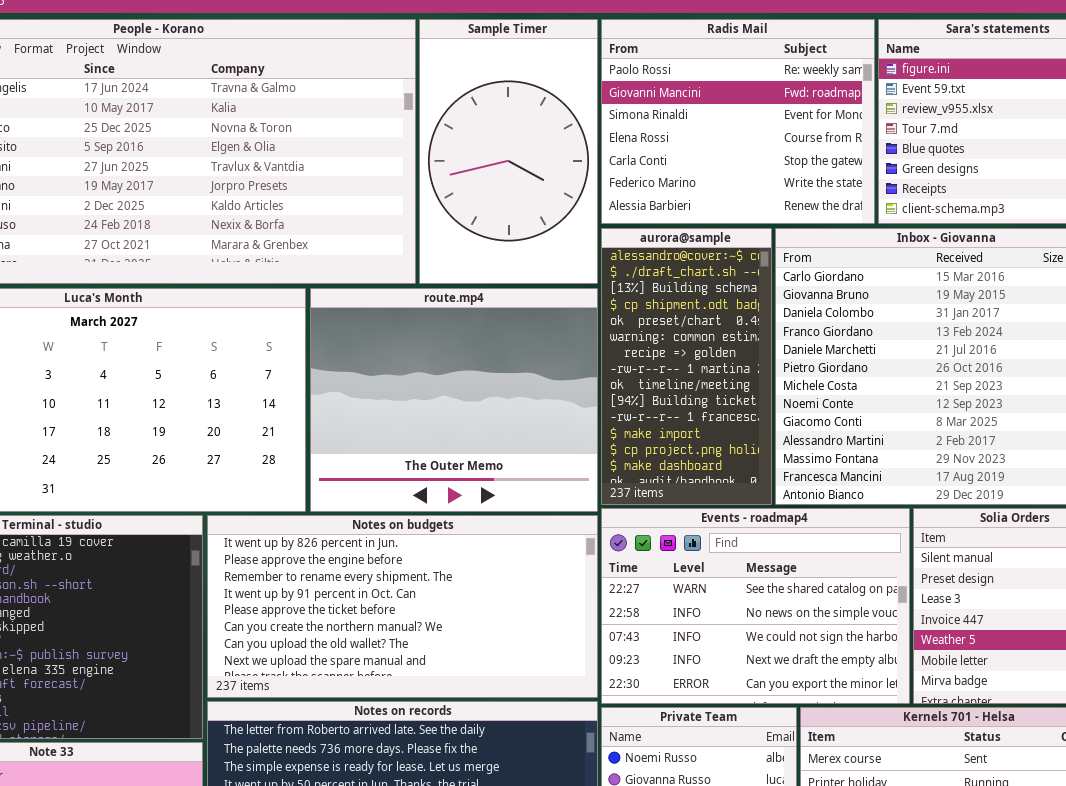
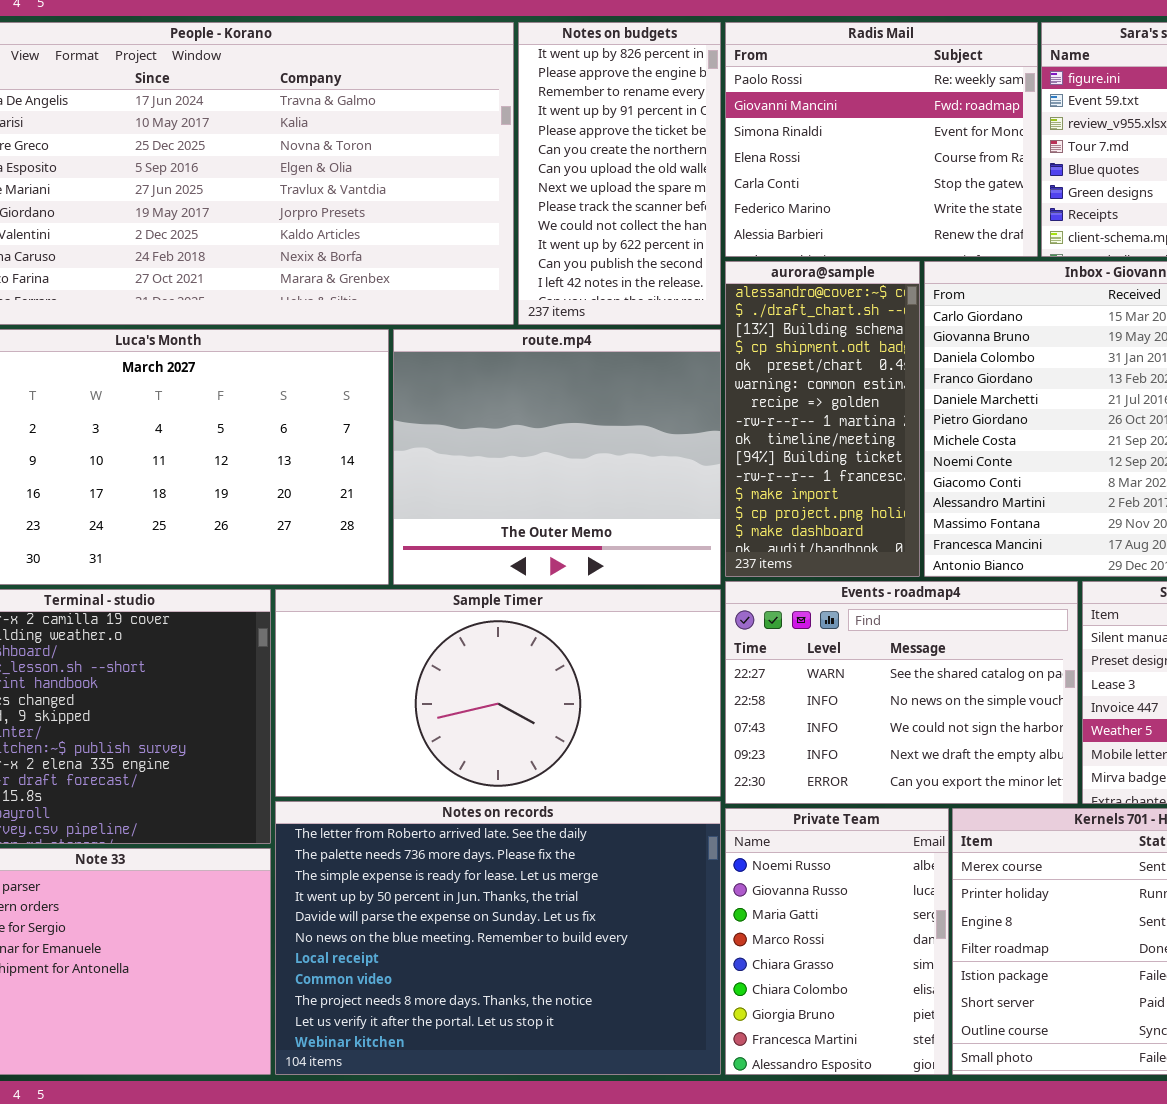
Sample Timer: [419,19,598,284] -> [275,589,721,797], moved, resized
Notes on budgets: [207,515,598,698] -> [518,22,721,325], moved, resized

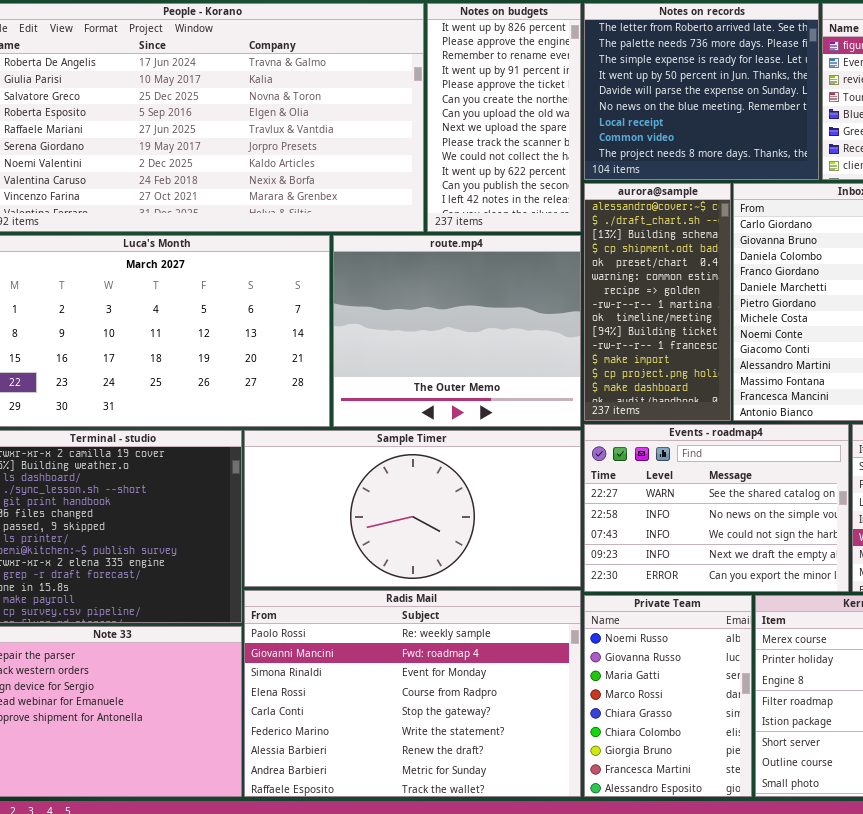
Radis Mail: [725,22,1038,257] -> [244,590,581,797], moved, resized
Notes on records: [275,801,721,1075] -> [584,3,819,180], moved, resized

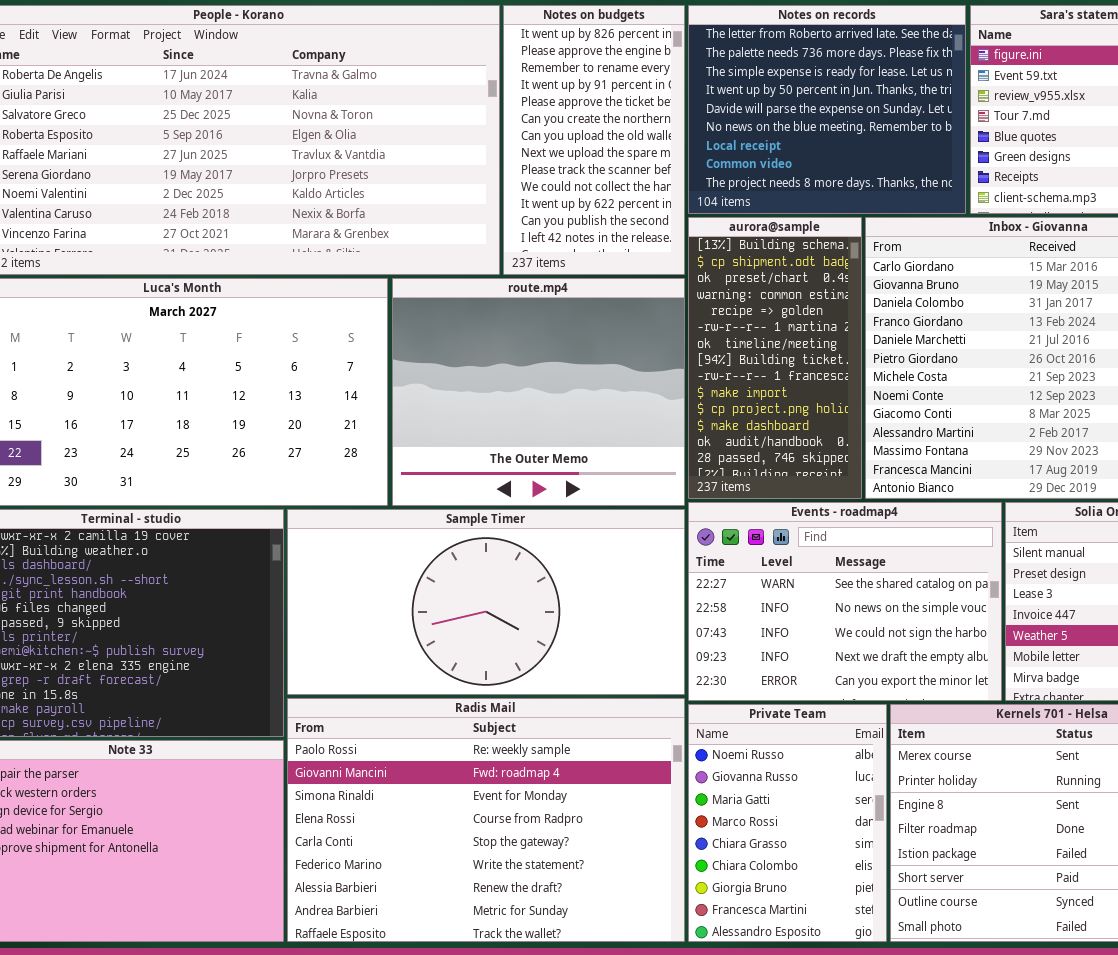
aurora@sample: [584,183,731,421] -> [688,217,862,499], scrolled down 2 rows

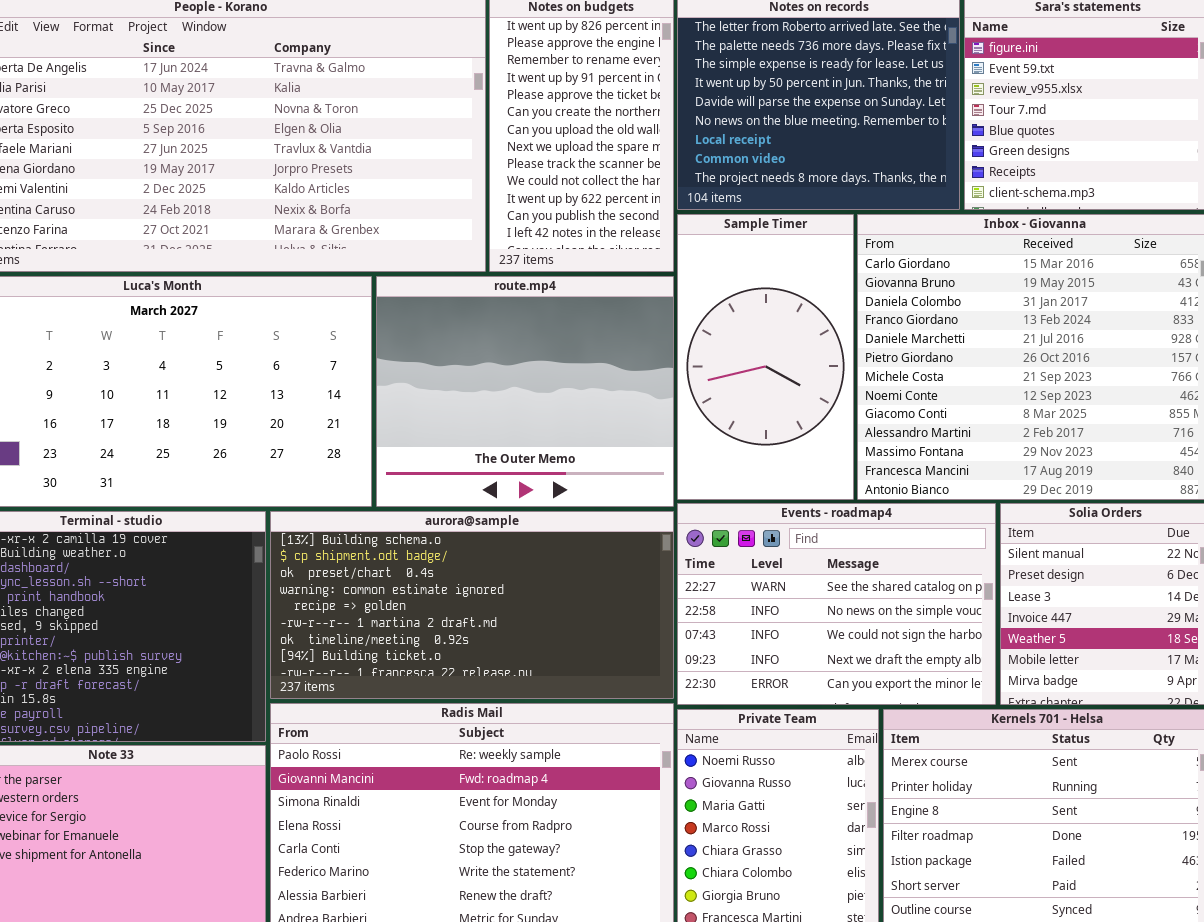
aurora@sample: [688,217,862,499] -> [270,511,674,699], moved, resized
Sample Timer: [287,509,685,695] -> [677,214,854,500], moved, resized

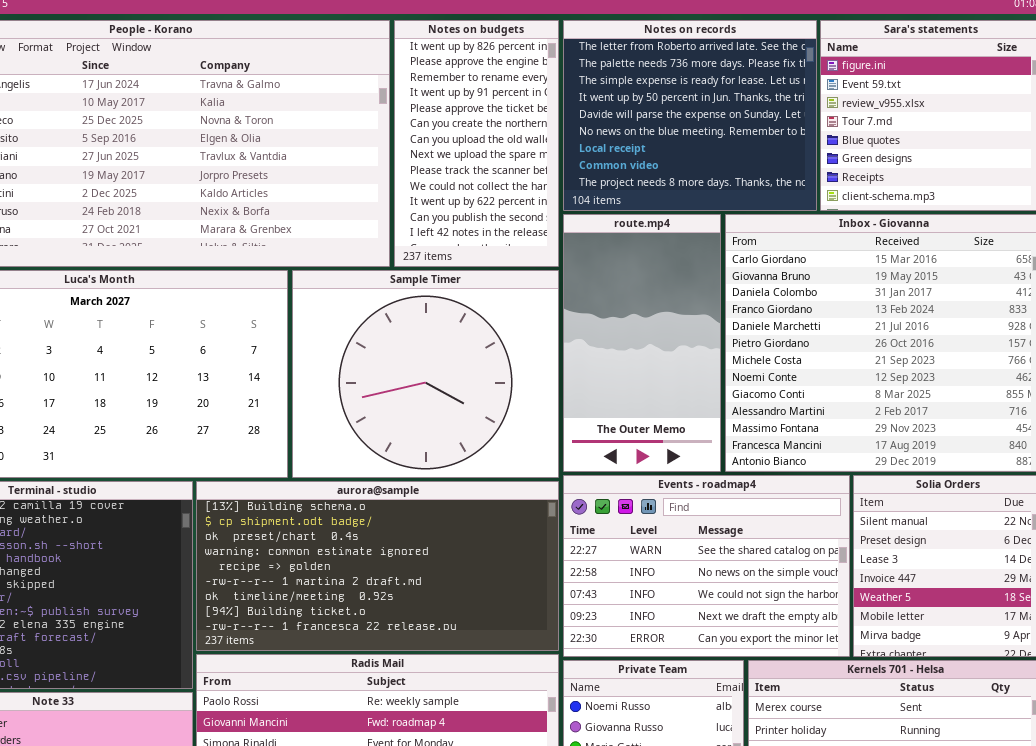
Sample Timer: [677,214,854,500] -> [292,270,559,478], moved, resized
route.mp4: [376,276,674,507] -> [563,214,721,472], moved, resized

